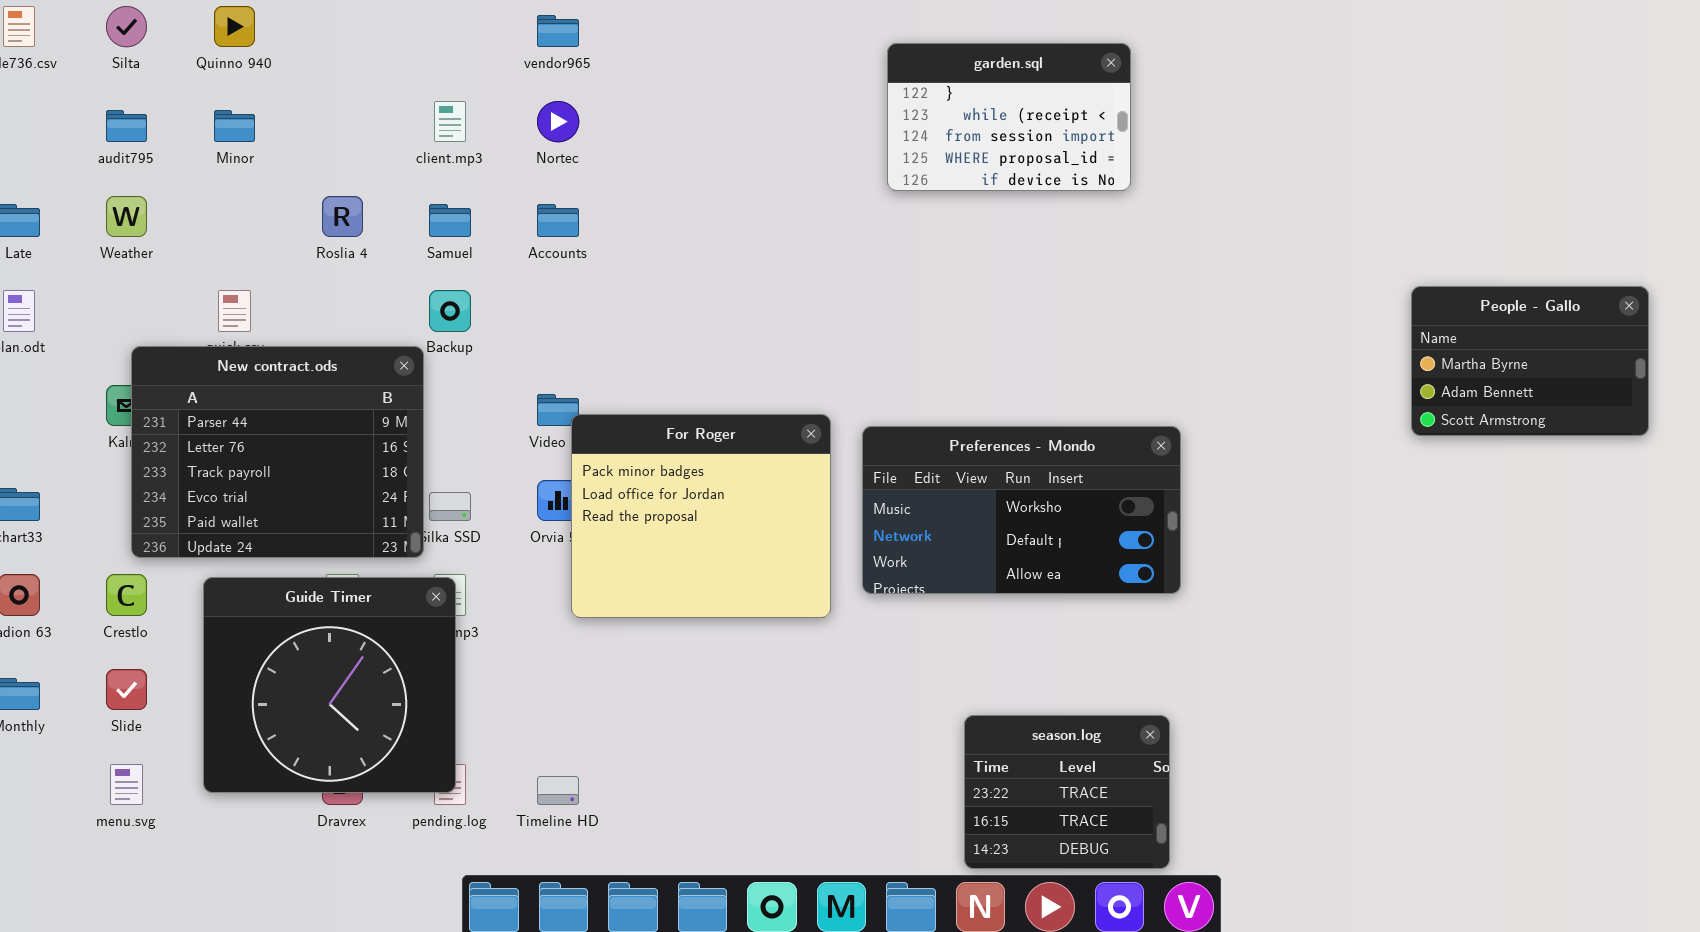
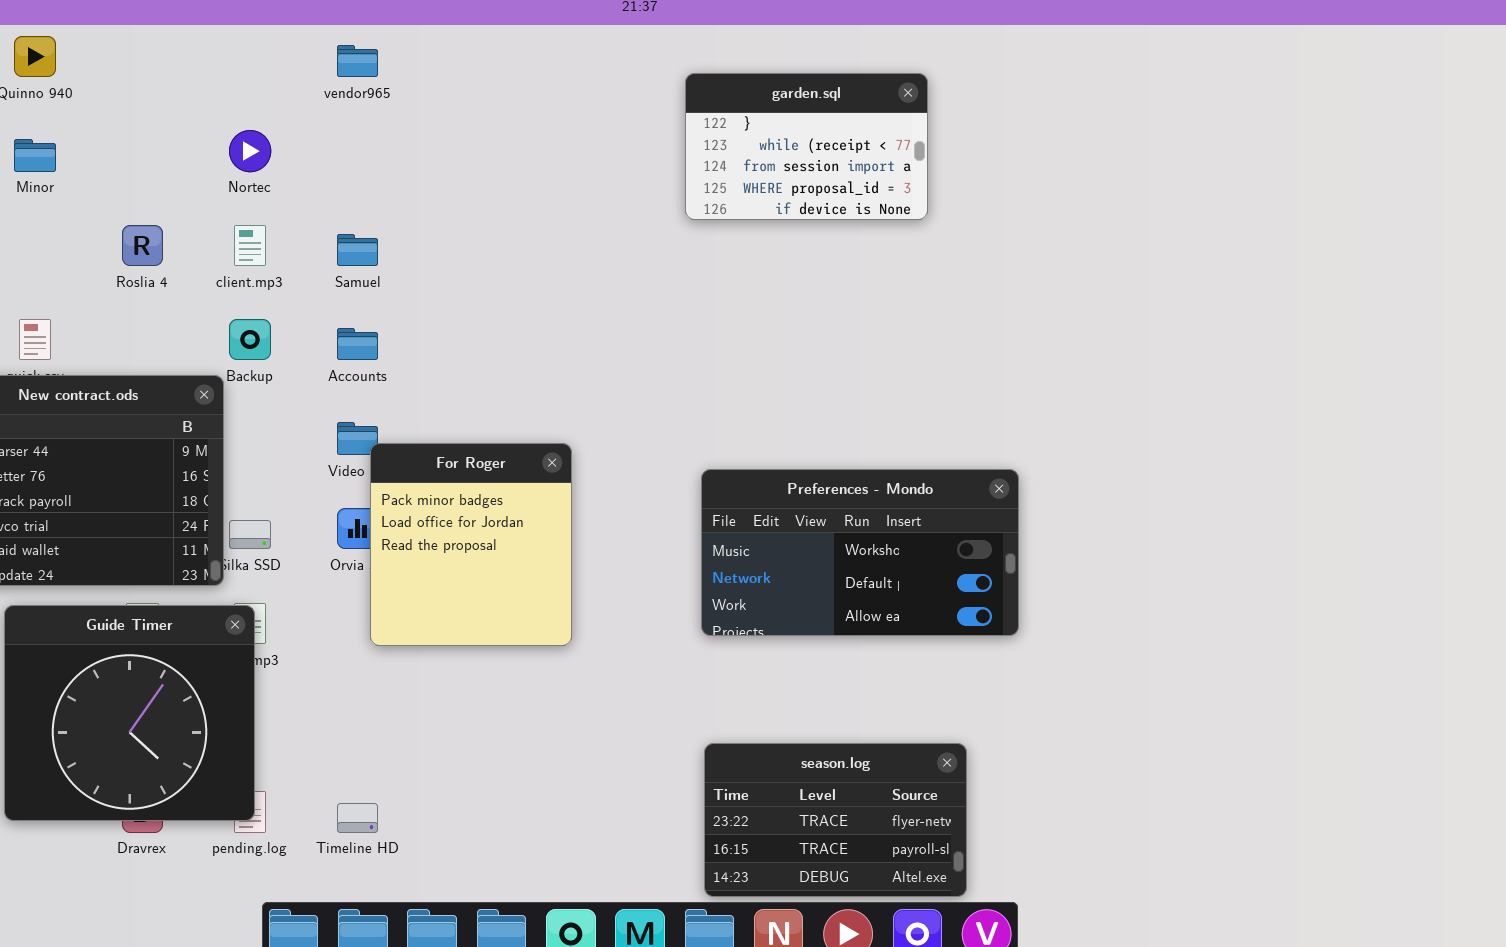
client.mp3: [434,101,466,142] -> [234,225,266,266], moved
Nortec: [537,101,579,142] -> [229,130,271,172], moved
Samuel: [429,204,471,237] -> [337,234,378,266], moved
Accounts: [537,204,579,237] -> [337,328,378,360], moved
People - Gallo: [1411,286,1649,436] -> none, closed
For Roger: [571,414,831,618] -> [370,443,572,646], resized
Preferences - Mondo: [862,426,1181,594] -> [701,469,1019,636], moved
season.log: [964,715,1170,869] -> [704,743,967,897], resized

